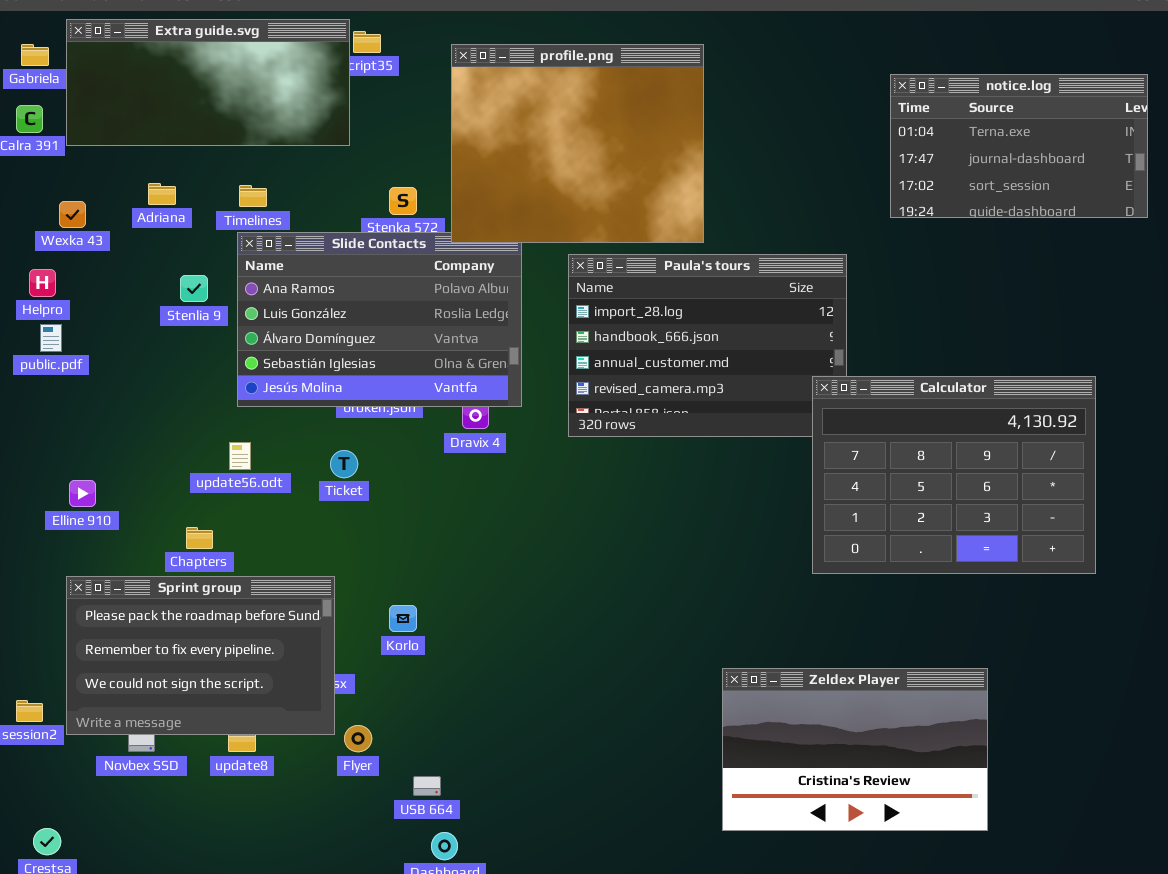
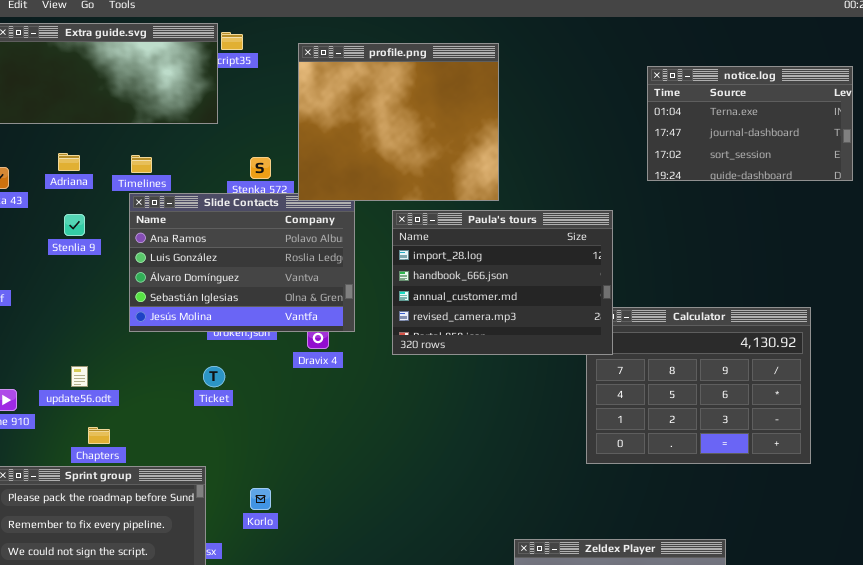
Paula's tours: [568,254,847,437] -> [392,210,613,355], raised
Stenlia 9: [180,275,208,302] -> [64,214,85,236], moved
update56.odt: [229,442,251,470] -> [71,366,88,387], moved

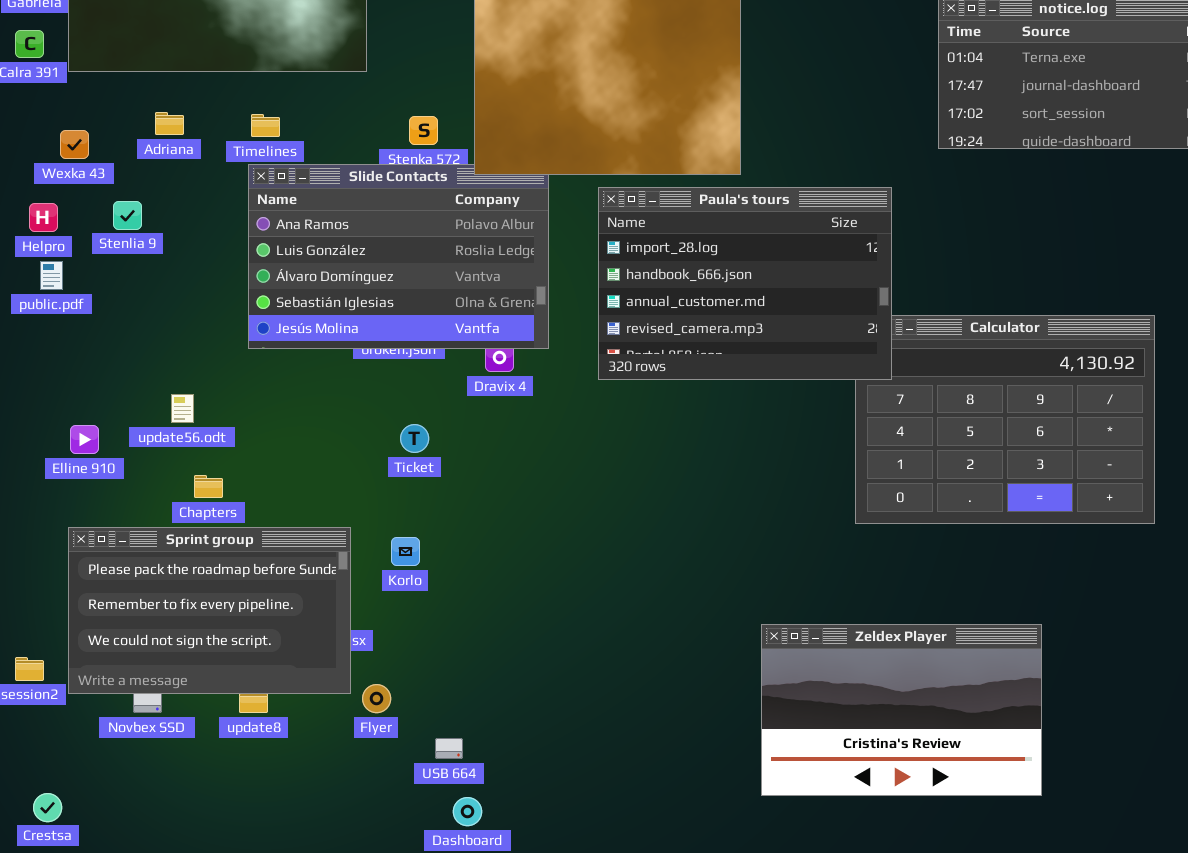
Stenlia 9: [64,214,85,236] -> [113,201,142,230], moved
Ticket: [203,366,225,387] -> [400,424,429,453], moved
Korlo: [250,488,271,510] -> [391,537,420,566], moved

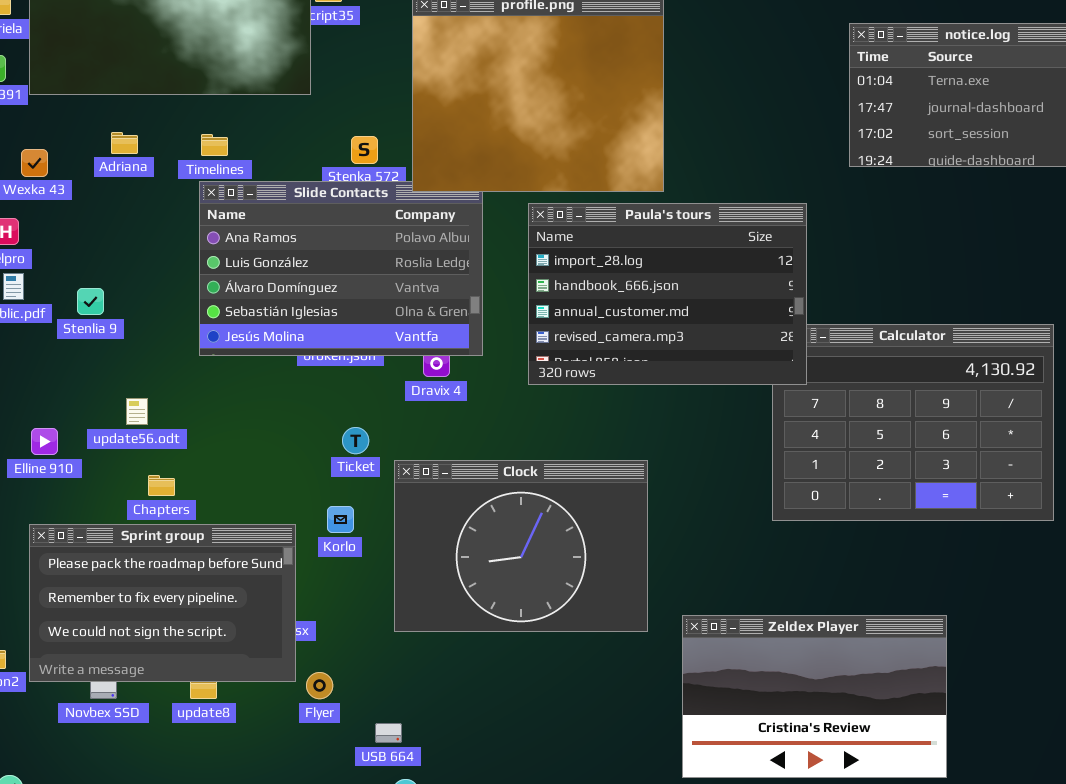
Stenlia 9: [113,201,142,230] -> [77,288,104,315], moved
Clock: none -> [394,460,648,632], opened
Korlo: [391,537,420,566] -> [327,506,354,533], moved

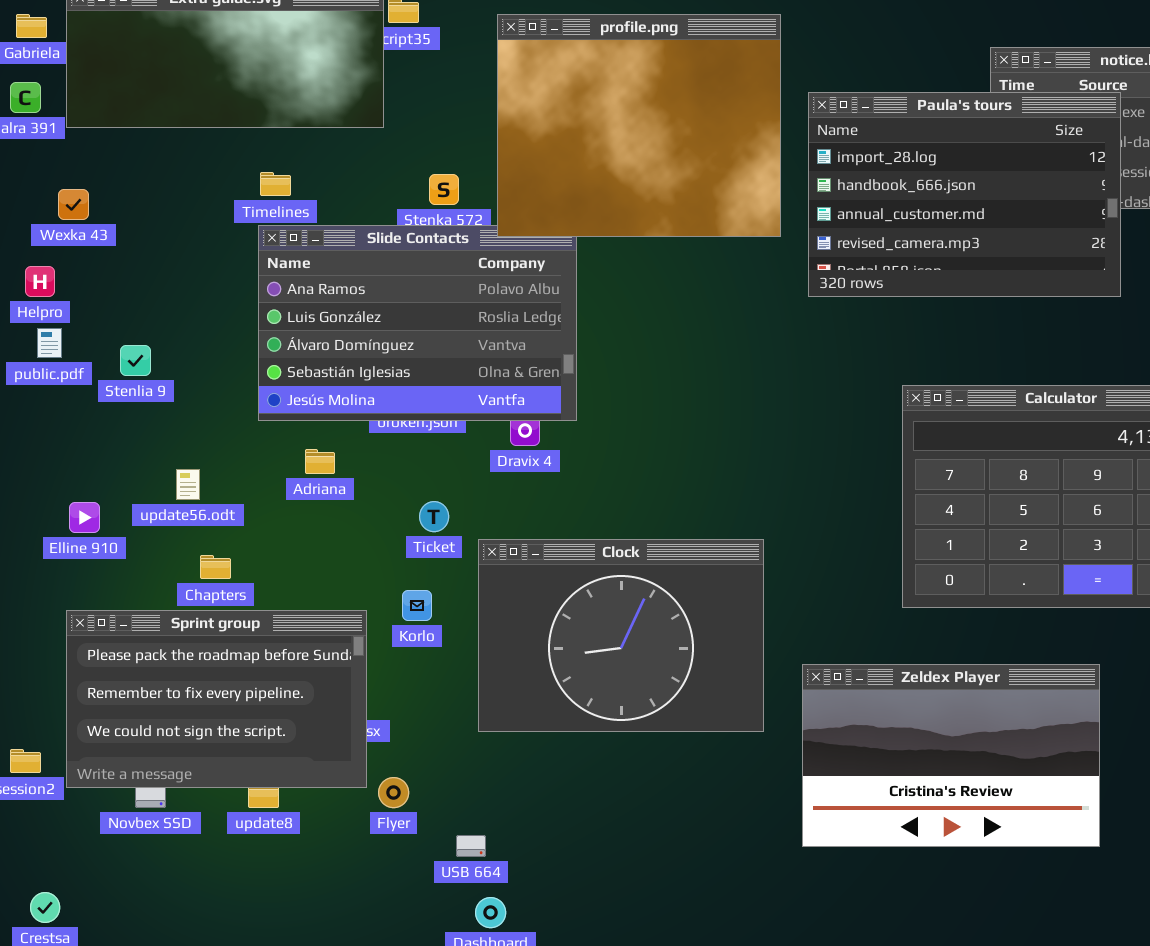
Adriana: [111,132,138,154] -> [305,449,335,474], moved
Paula's tours: [528,203,807,385] -> [808,92,1121,297], moved
Zeldex Player: [682,615,947,778] -> [802,664,1100,847], moved

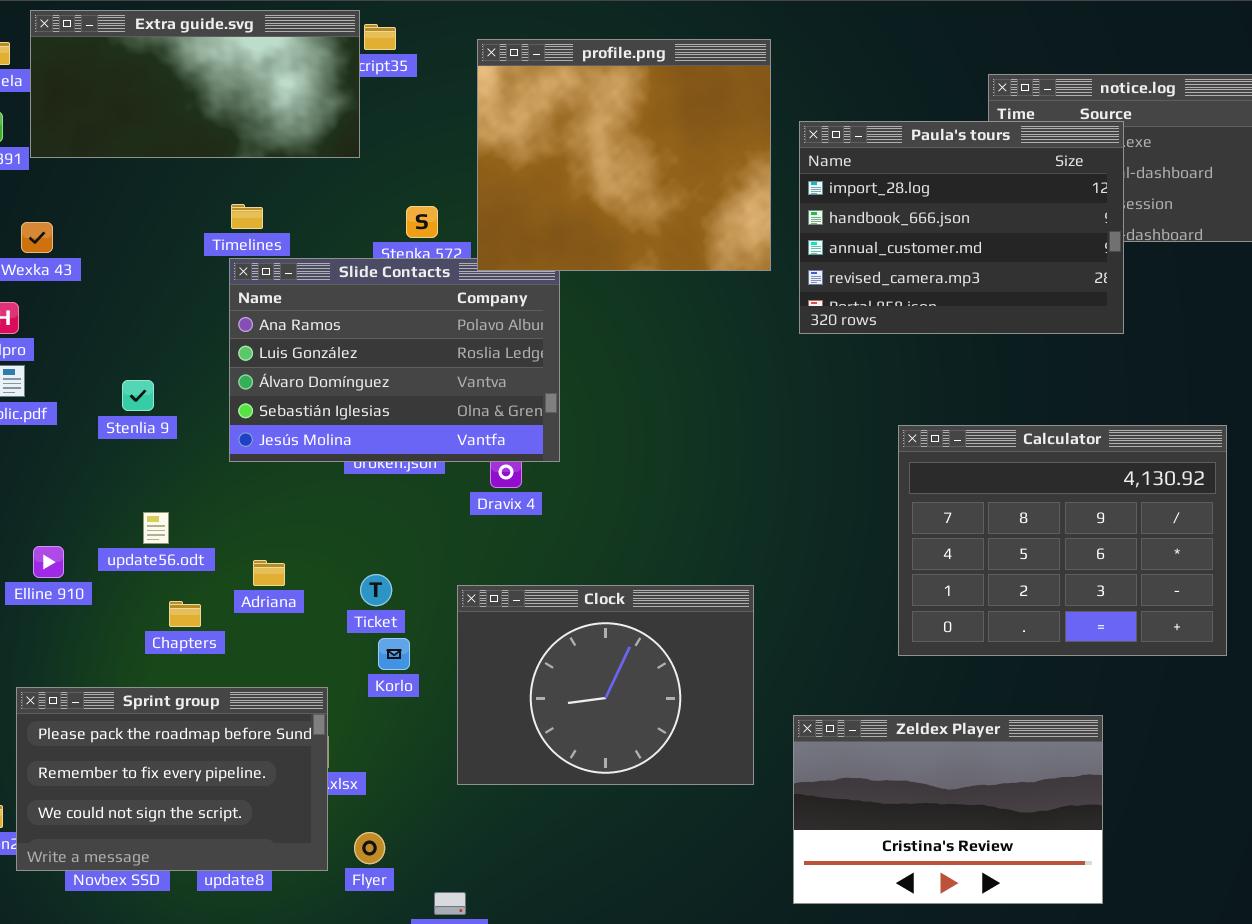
Stenlia 9: [120,345,151,376] -> [122,380,154,411], moved
Adriana: [305,449,335,474] -> [253,560,285,586], moved
Ticket: [419,501,449,532] -> [360,574,392,606], moved
Sprint group: [66,610,367,788] -> [16,687,328,871], moved

